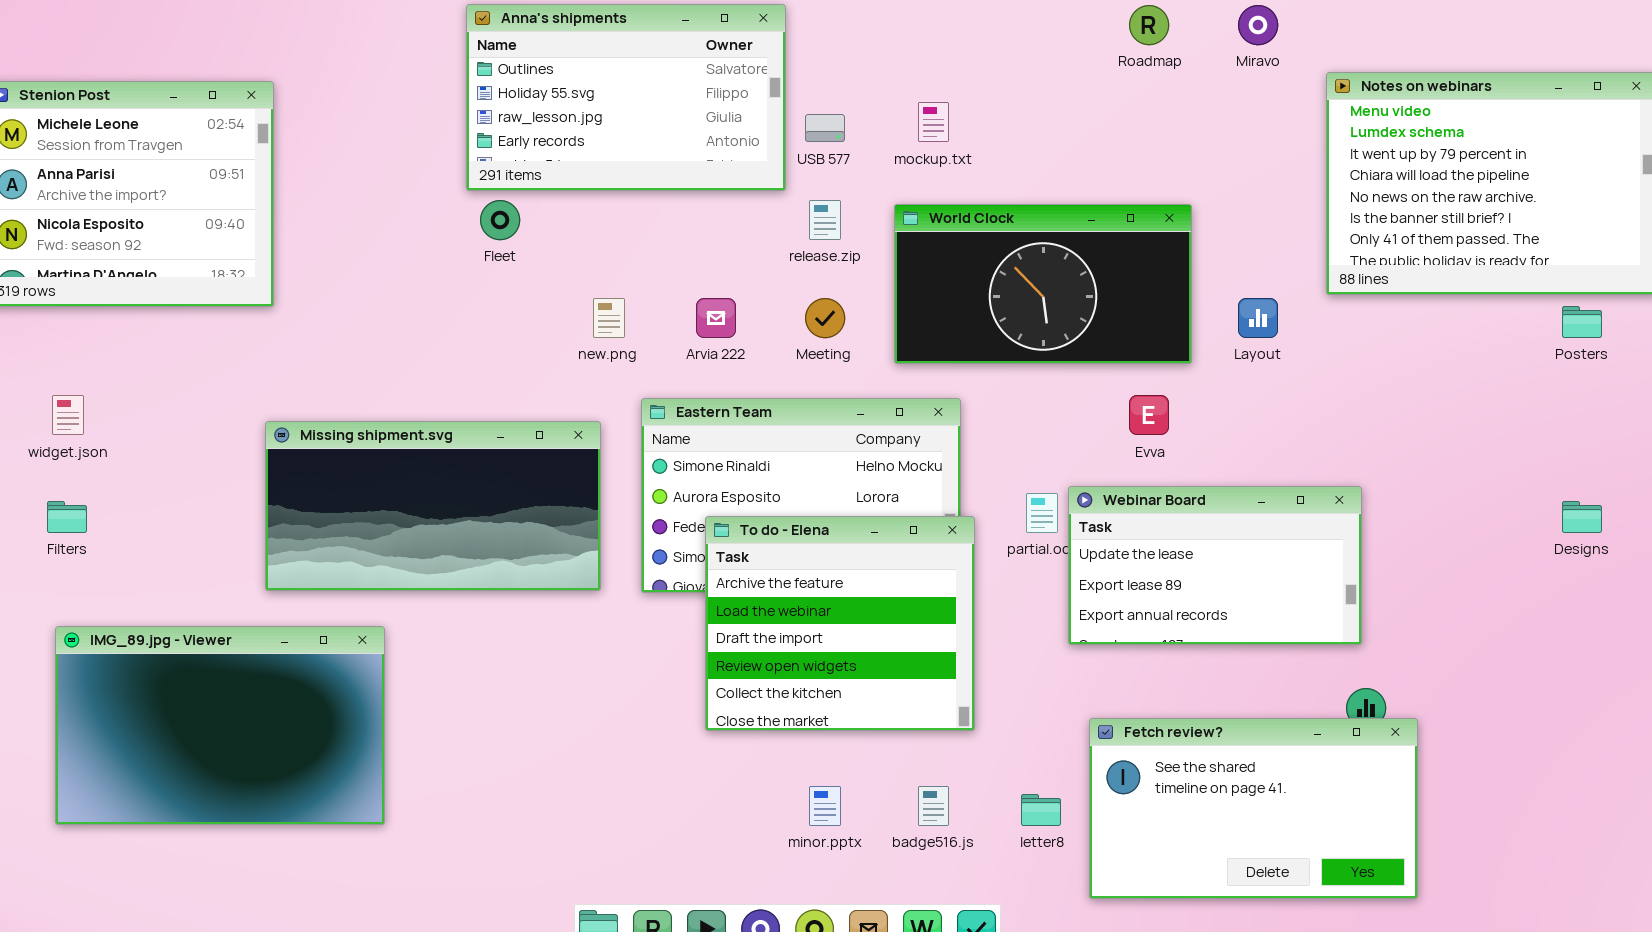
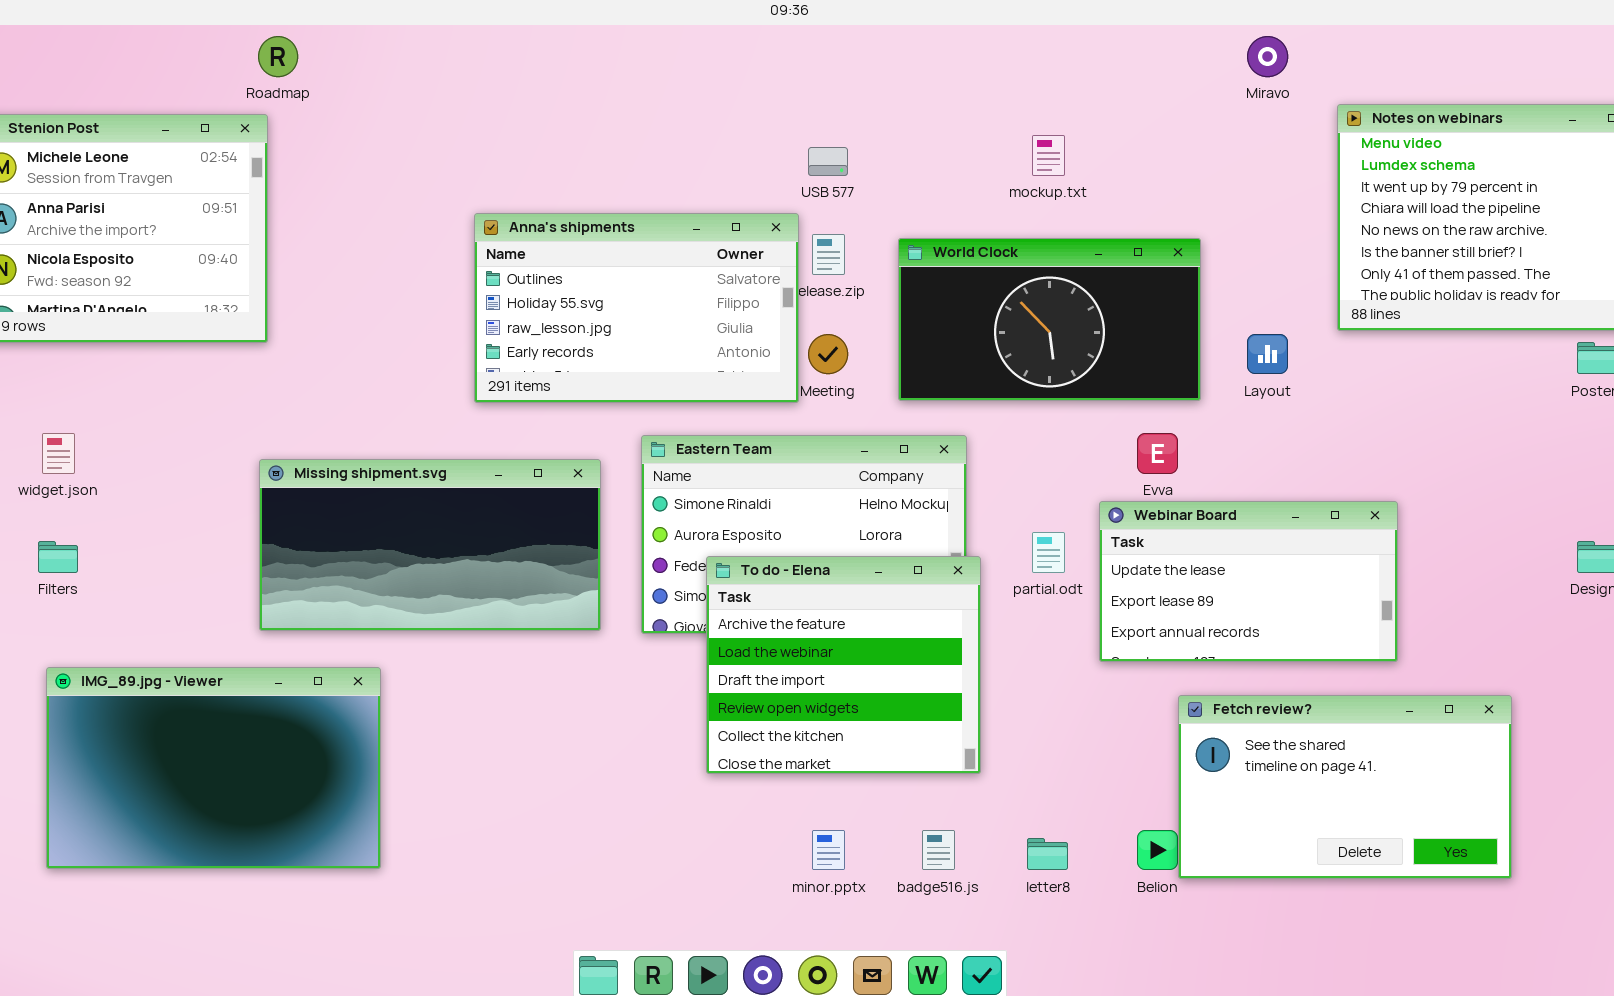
Anna's shipments: [466,4,786,191] -> [474,213,799,403], moved
Roadmap: [1129,5,1169,45] -> [258,36,298,77], moved
mockup.txt: [918,102,949,142] -> [1032,135,1065,176], moved
Webinar Board: [1068,486,1362,645] -> [1099,501,1398,662], moved
Fetch review?: [1089,718,1418,899] -> [1178,695,1512,879], moved

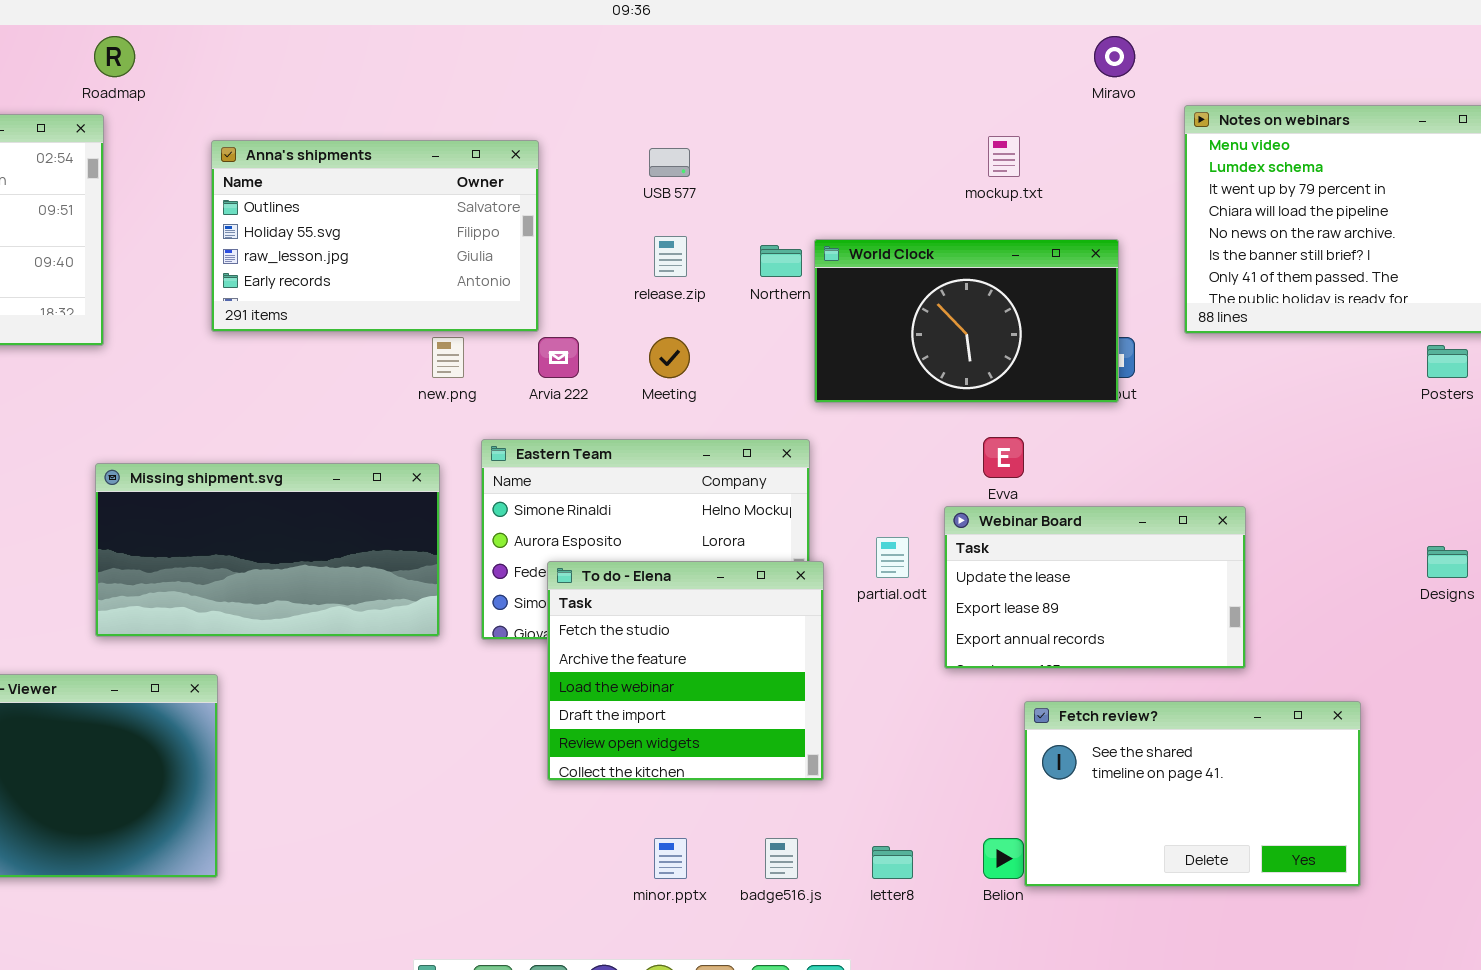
mockup.txt: [1032,135,1065,176] -> [988,136,1020,177], moved
Anna's shipments: [474,213,799,403] -> [211,140,539,332], moved
World Clock: [898,238,1201,401] -> [814,239,1119,403], moved
To do - Elena: [706,556,981,774] -> [547,561,824,781], scrolled up 1 row

